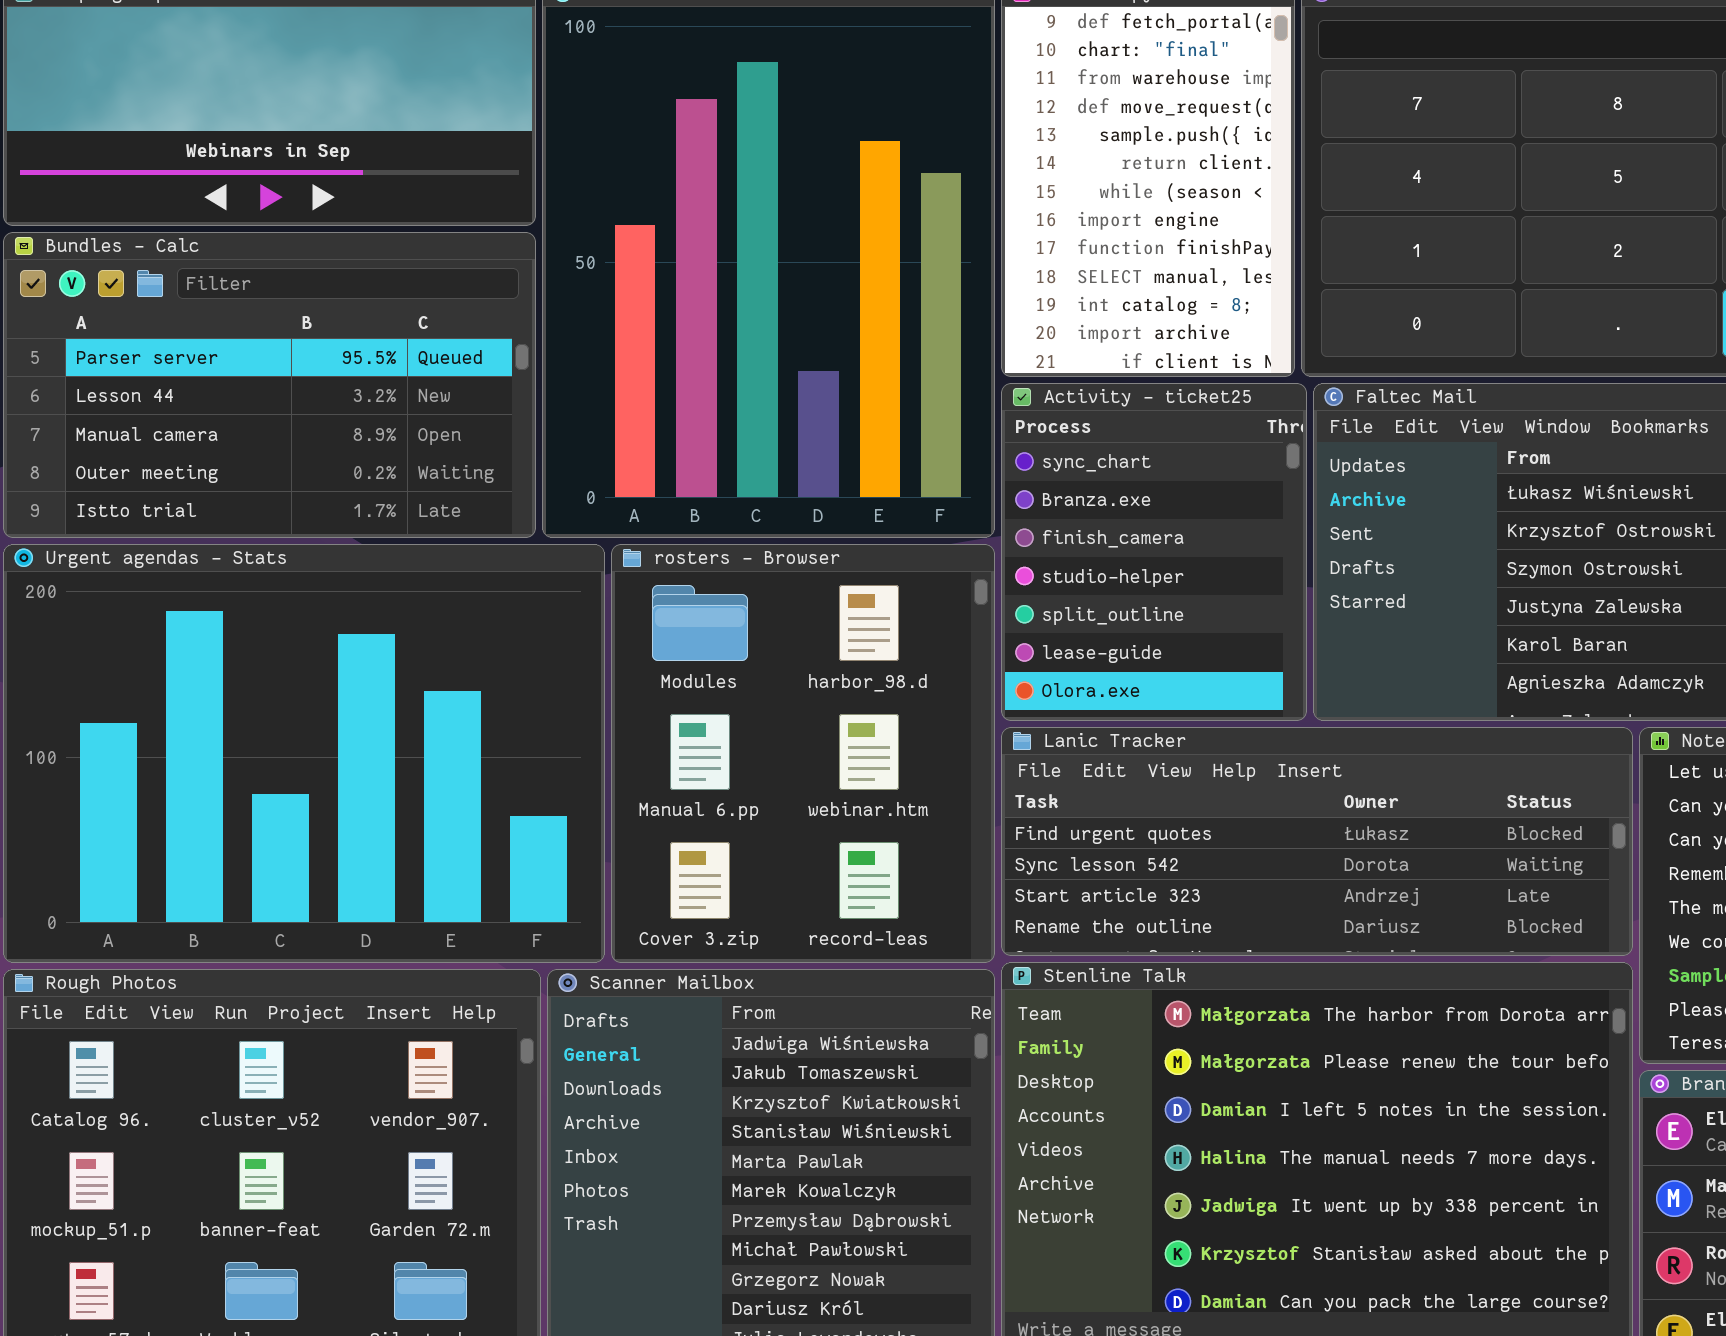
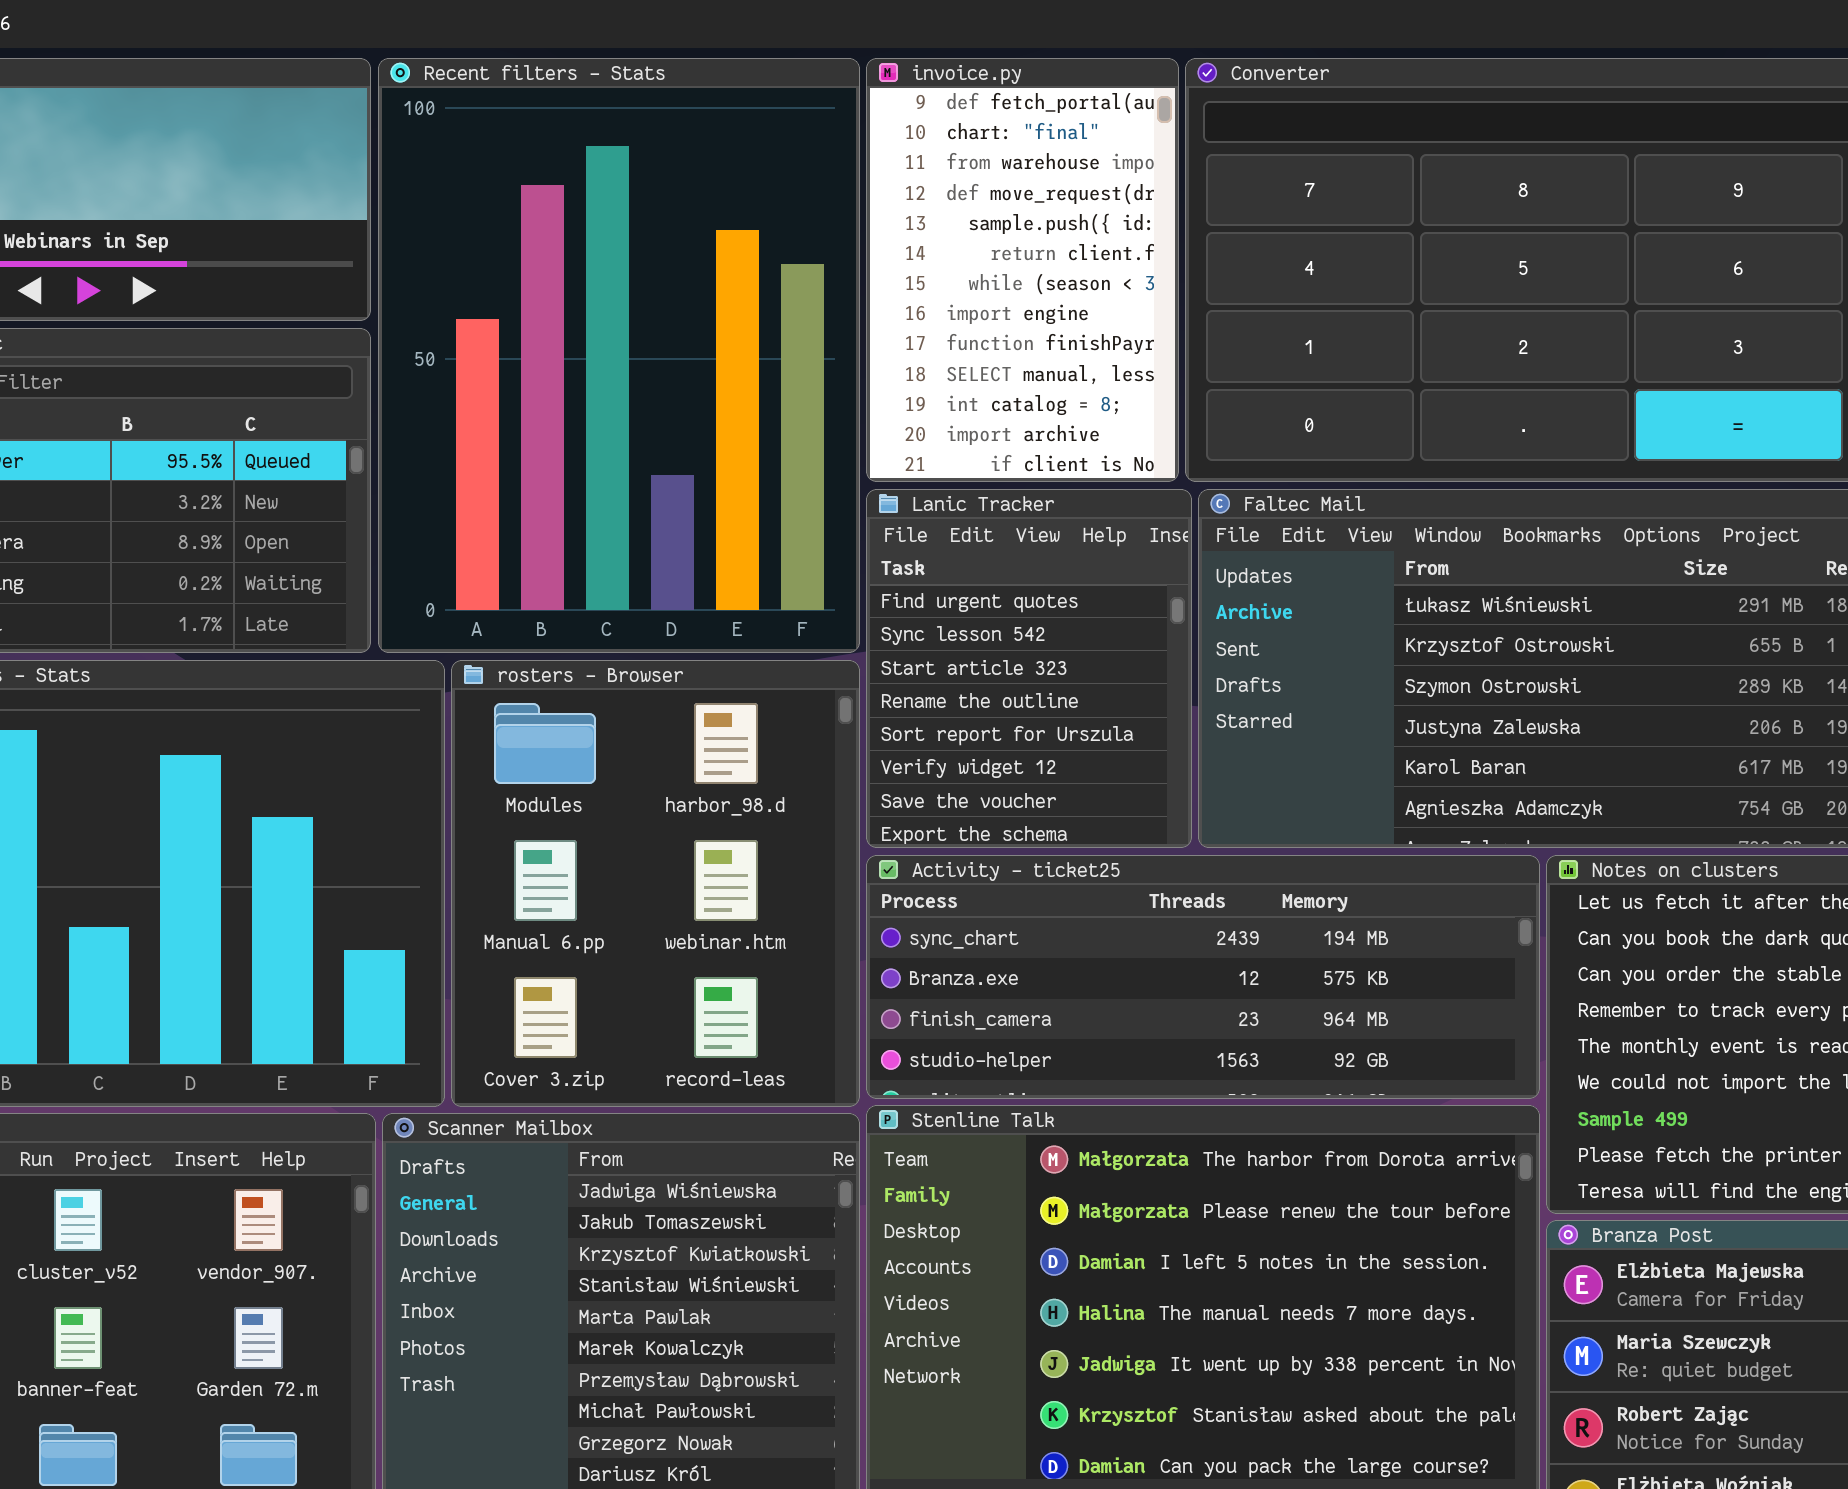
Activity - ticket25: [1001,383,1307,721] -> [866,855,1540,1099], moved, resized
Lanic Tracker: [1001,727,1633,956] -> [866,489,1192,848], moved, resized

